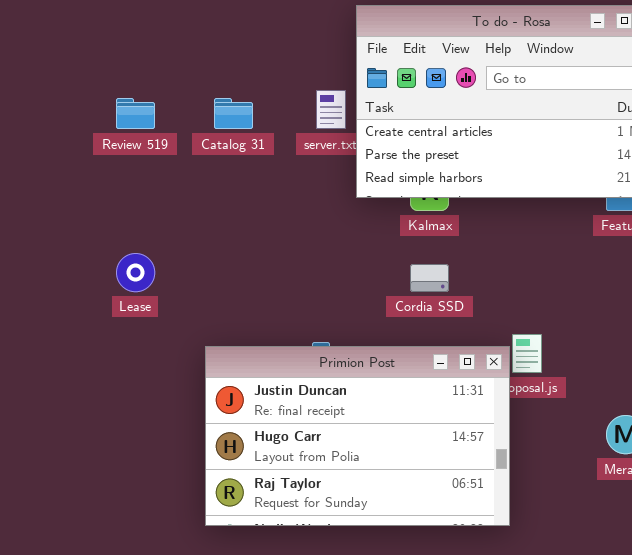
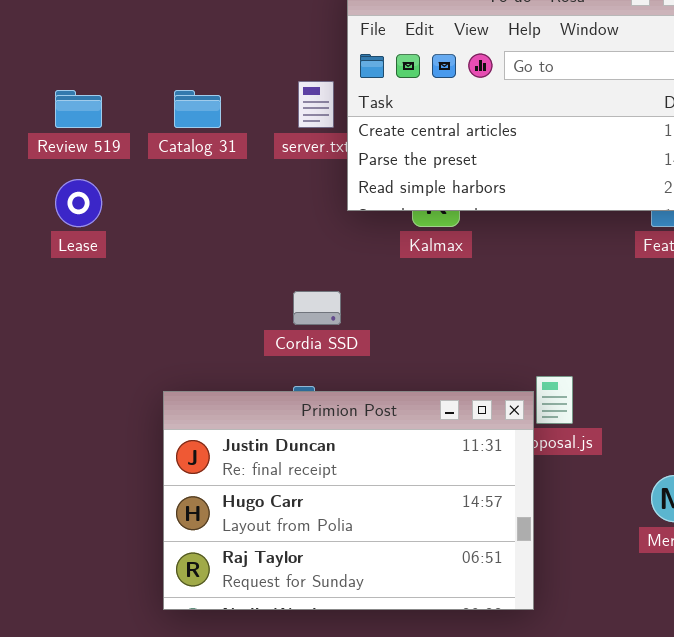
Lease: [116,253,155,292] -> [55,179,102,227], moved
Cordia SSD: [410,264,449,292] -> [293,291,341,325], moved

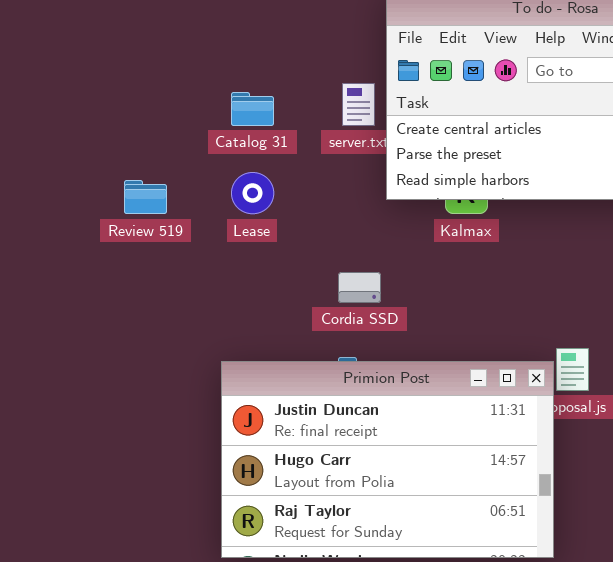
Review 519: [55,90,102,128] -> [124,180,167,214], moved
Lease: [55,179,102,227] -> [231,172,274,214], moved

